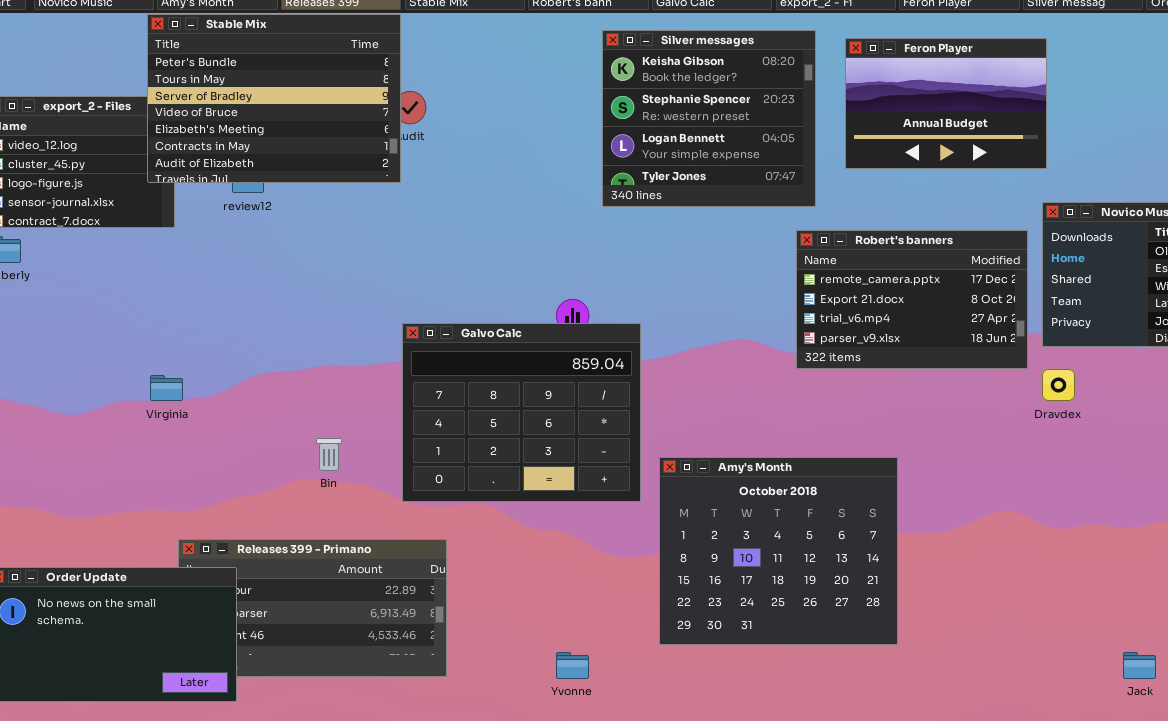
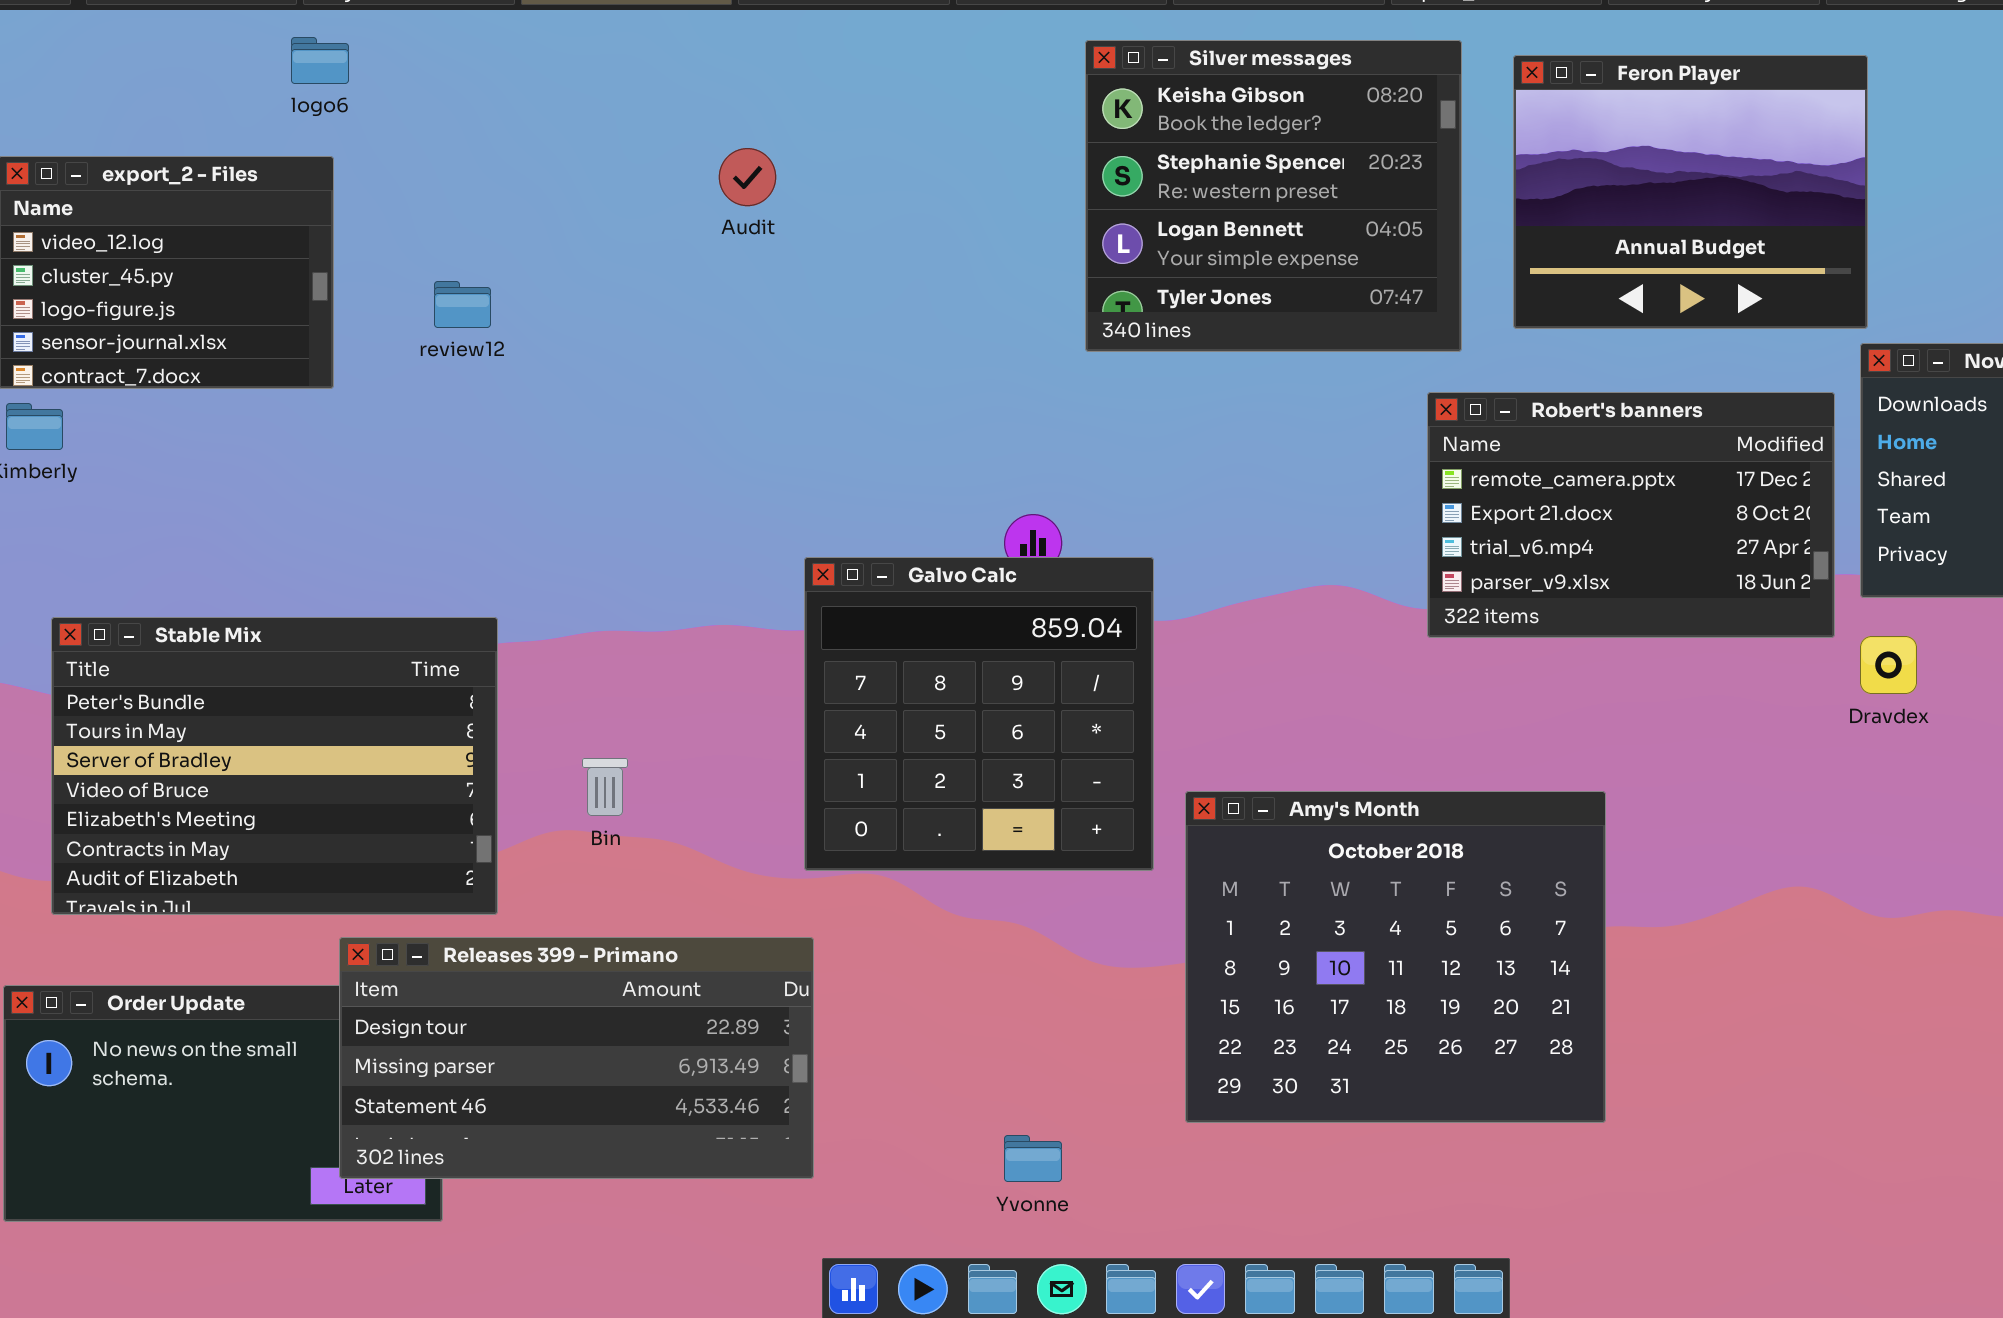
Stable Mix: [147,14,401,183] -> [51,617,498,915], moved
Feron Player: [845,38,1047,169] -> [1513,55,1868,329], resized
Galvo Calc: [402,323,641,502] -> [804,557,1154,871], resized
Releases 399 - Primano: [178,539,447,677] -> [339,937,814,1179], raised

